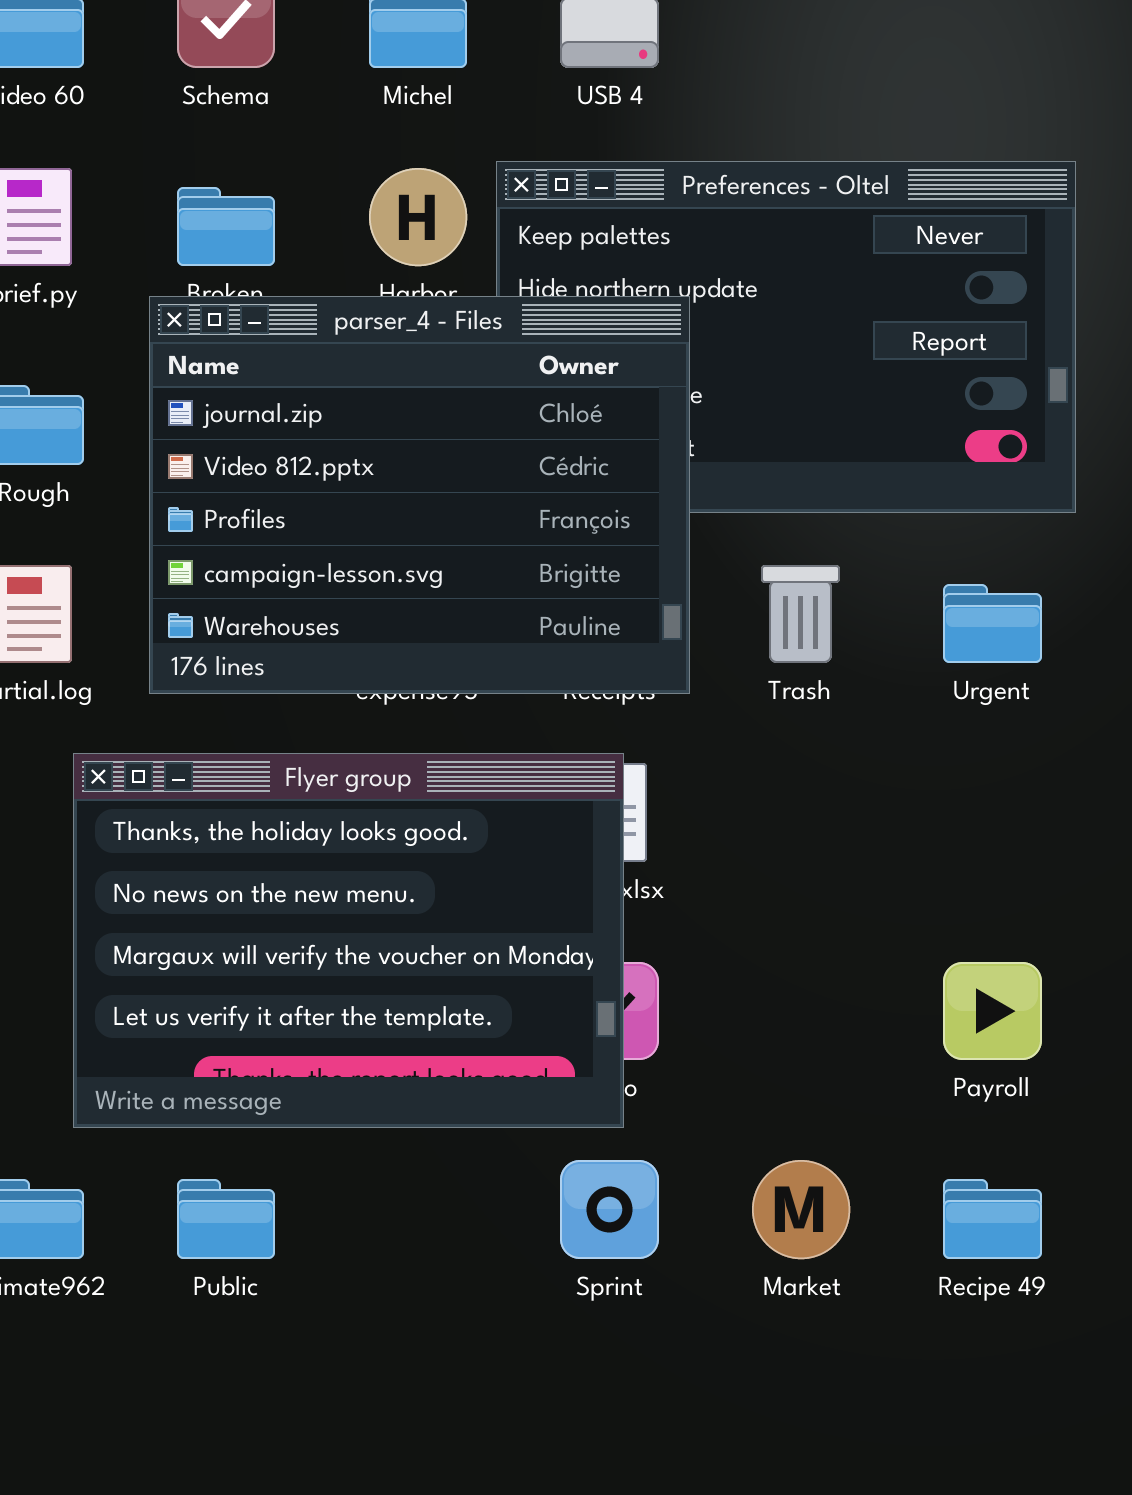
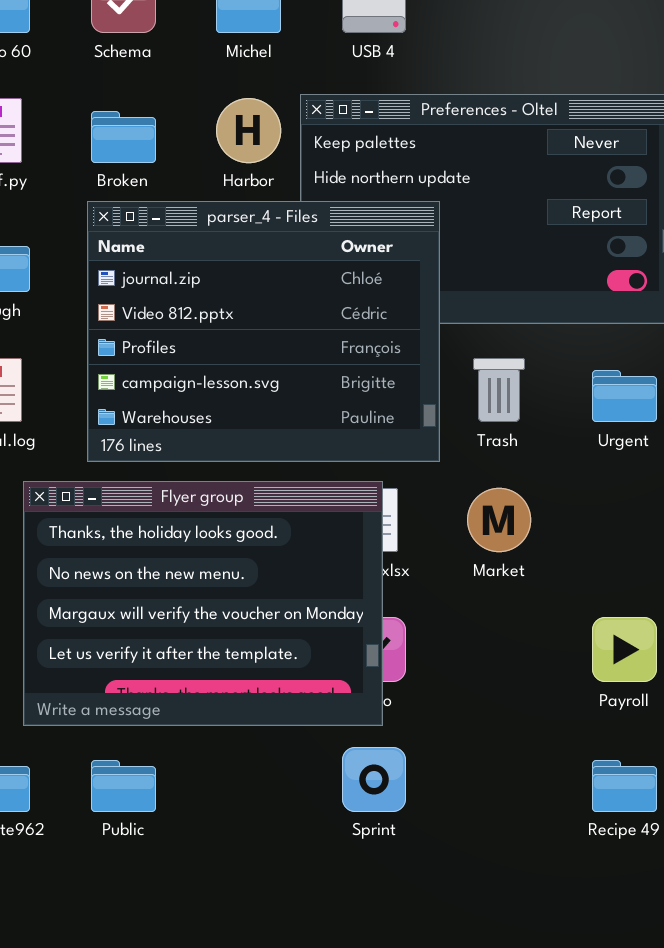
parser_4 - Files: [149,296,690,694] -> [87,201,440,462], moved
Market: [752,1160,850,1259] -> [467,488,531,552], moved

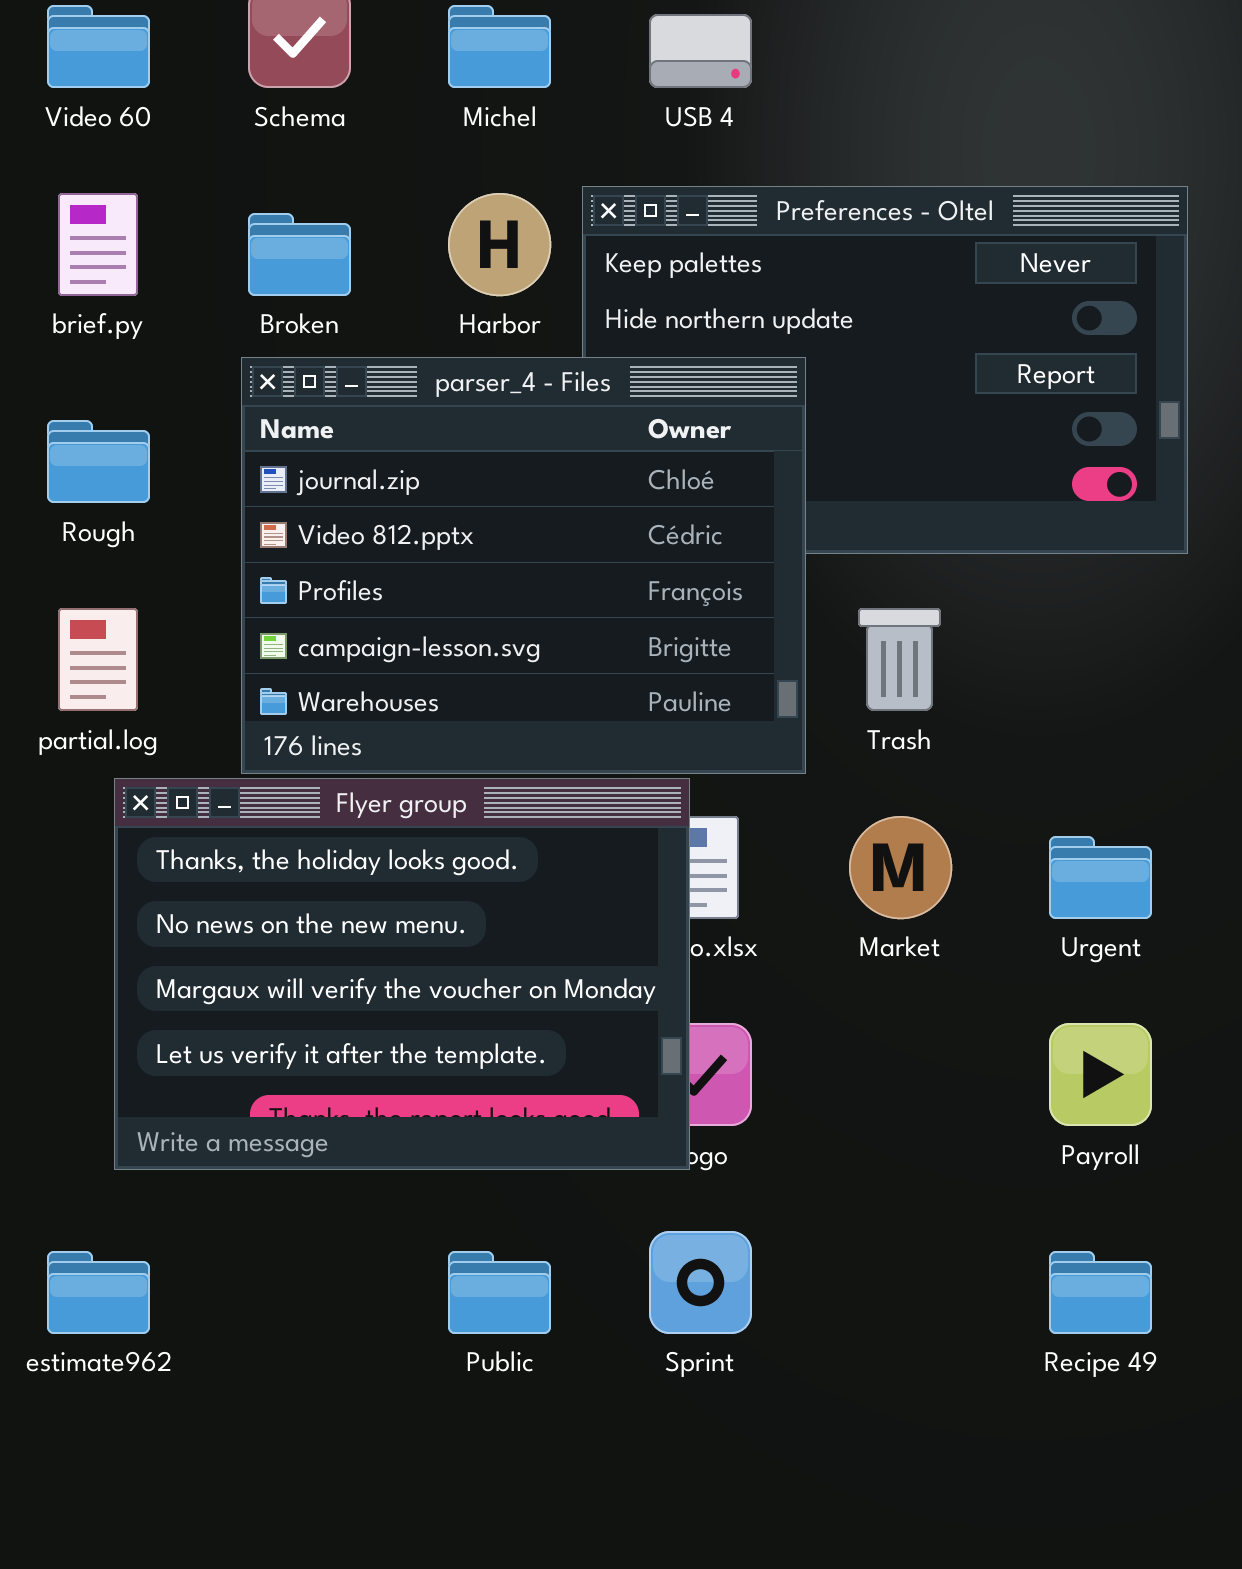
Urgent: [592,370,657,422] -> [1049,836,1152,919], moved
Flyer group: [23,481,383,726] -> [114,778,690,1170], moved
Public: [91,760,156,812] -> [448,1251,551,1334], moved

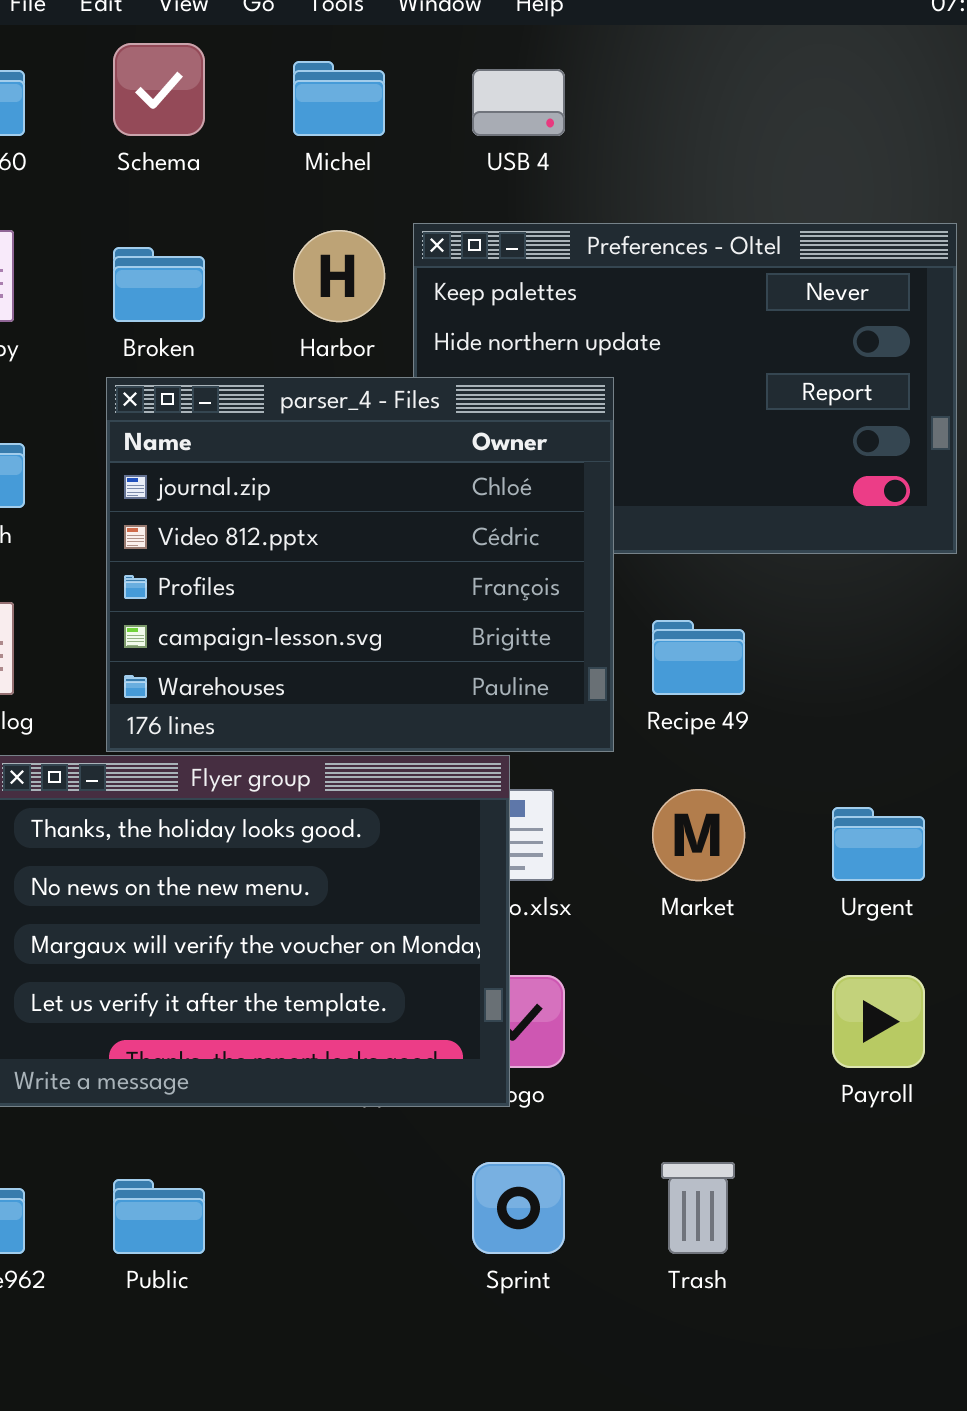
Trash: [858,608,941,711] -> [661,1162,735,1254], moved
Public: [448,1251,551,1334] -> [113,1179,205,1254], moved
Recipe 49: [1049,1251,1152,1334] -> [652,620,745,695], moved

